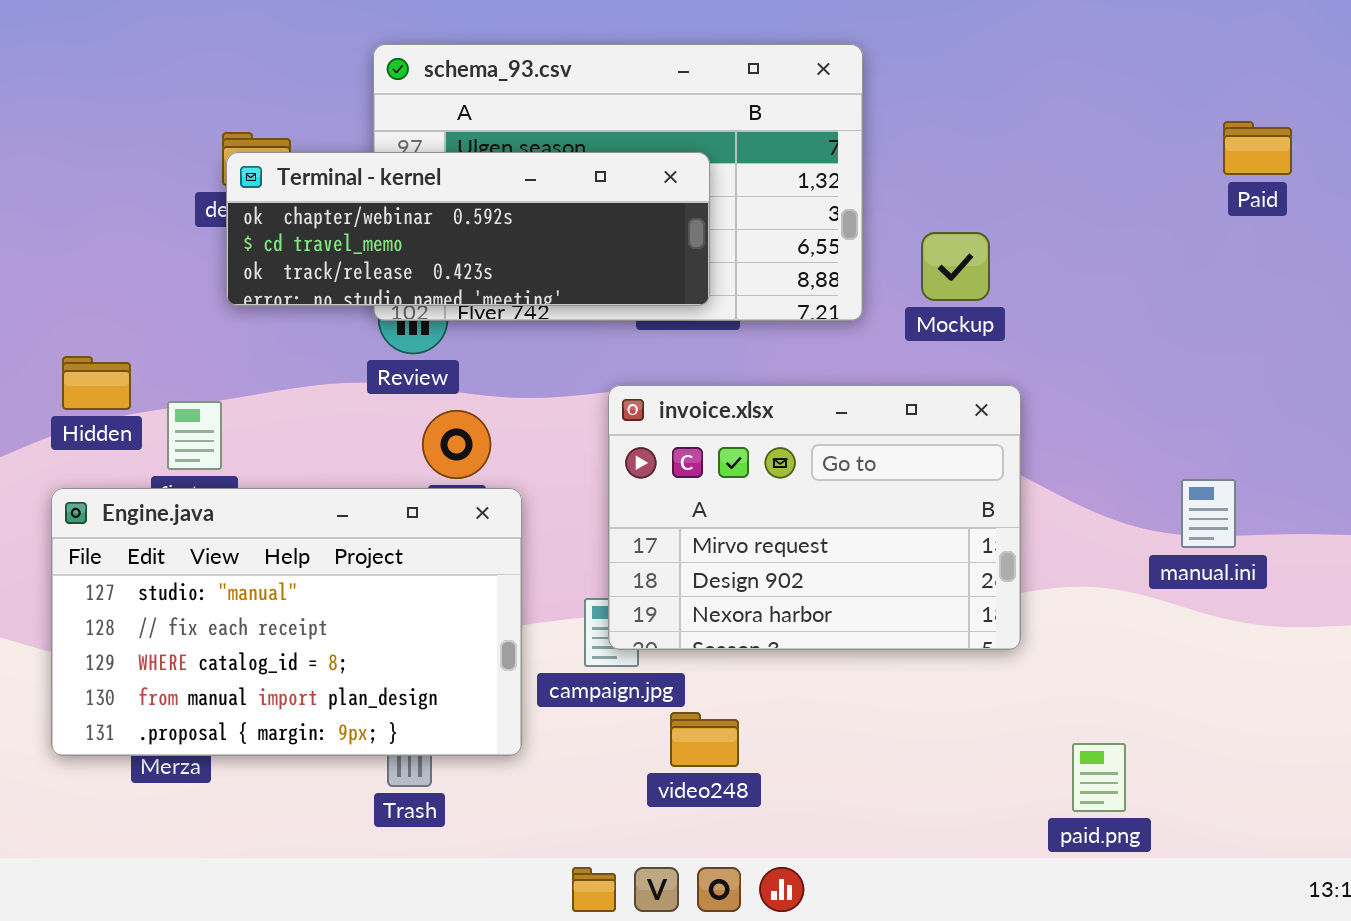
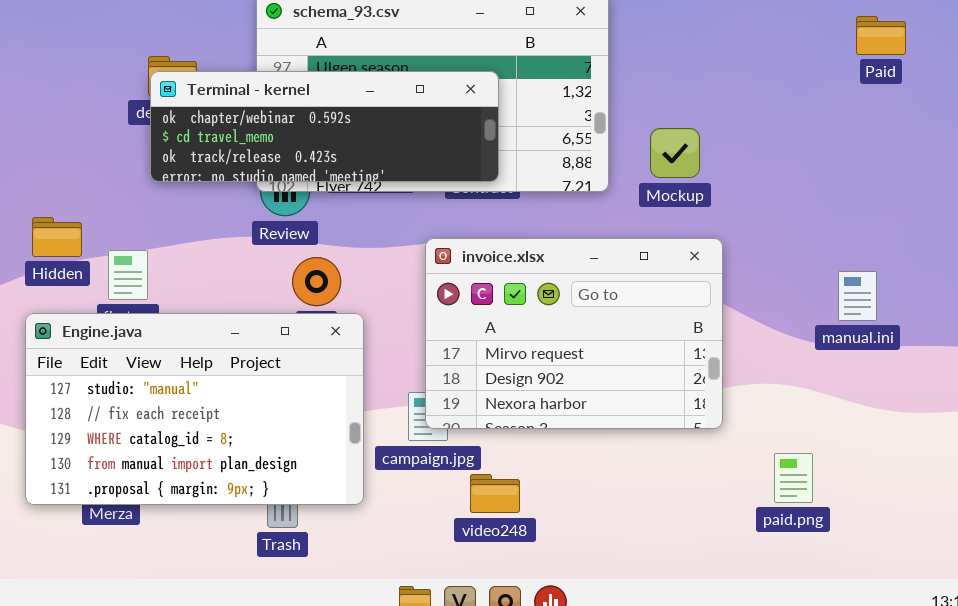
Paid: [1223,121,1292,175] -> [856,16,906,55], moved
manual.ini: [1181,479,1236,548] -> [838,271,877,321], moved
paid.png: [1072,743,1126,812] -> [774,453,813,503], moved

